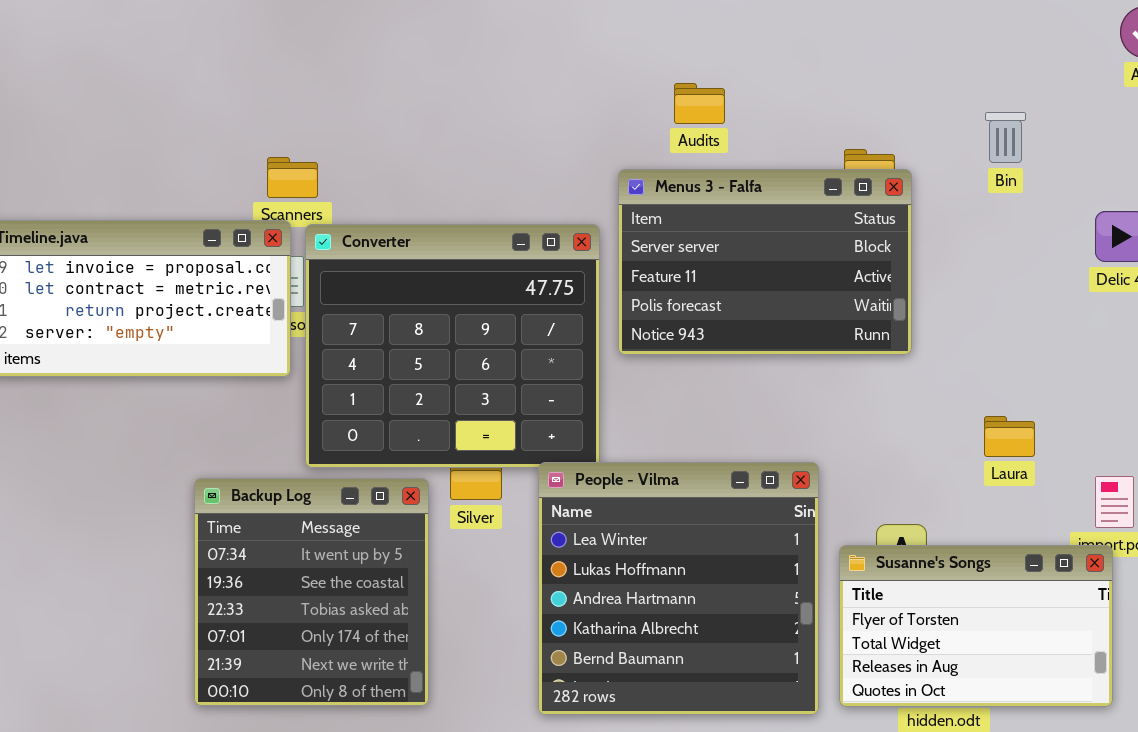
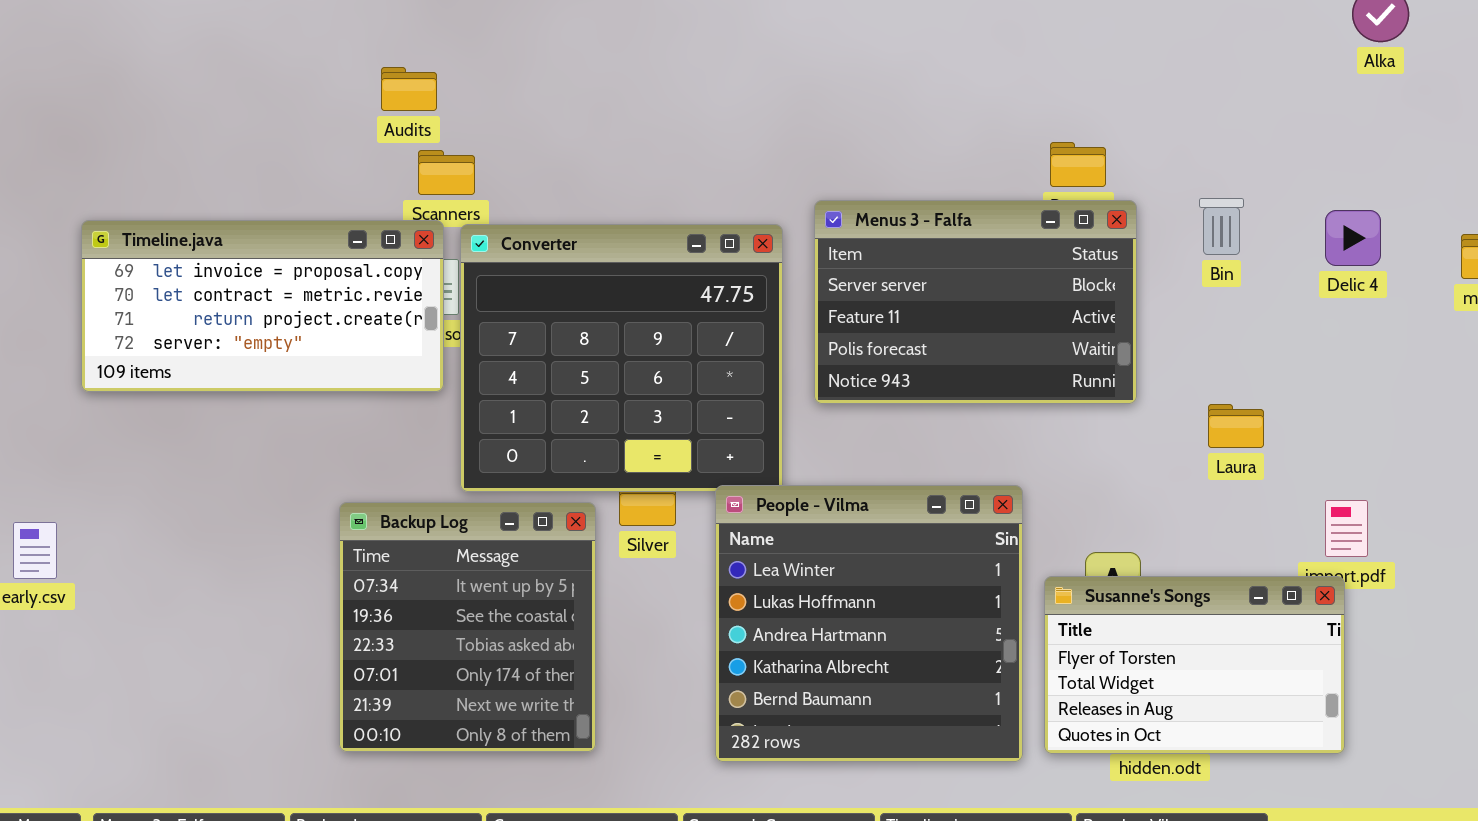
Audits: [674,83,725,124] -> [381,67,437,111], moved
Bin: [985,112,1026,163] -> [1199,198,1244,255], moved
Menus 3 - Falfa: [618,169,912,355] -> [814,200,1137,404], moved
Laura: [984,416,1035,457] -> [1208,404,1264,448], moved

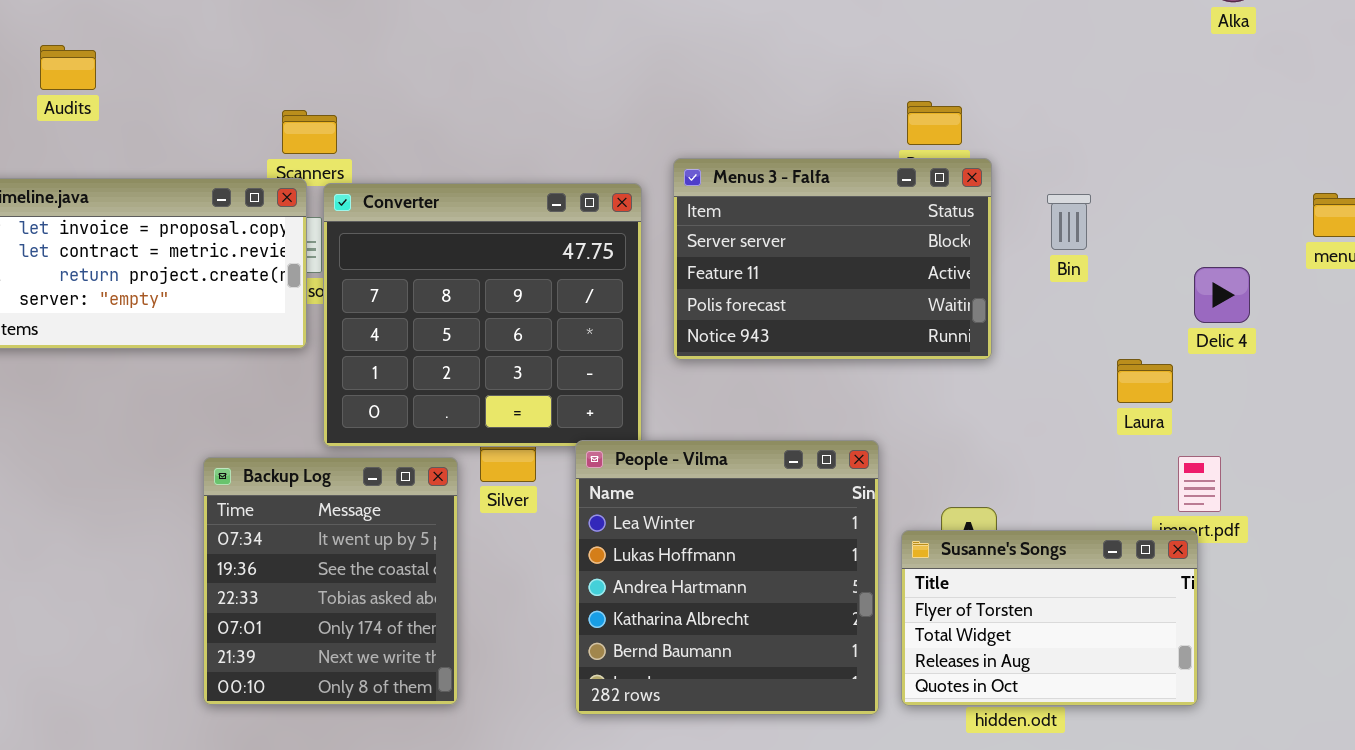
Audits: [381,67,437,111] -> [40,45,96,90], moved
Bin: [1199,198,1244,255] -> [1047,194,1091,250], moved
Delic 4: [1325,210,1381,266] -> [1194,267,1250,323], moved
Laura: [1208,404,1264,448] -> [1117,359,1173,403], moved

